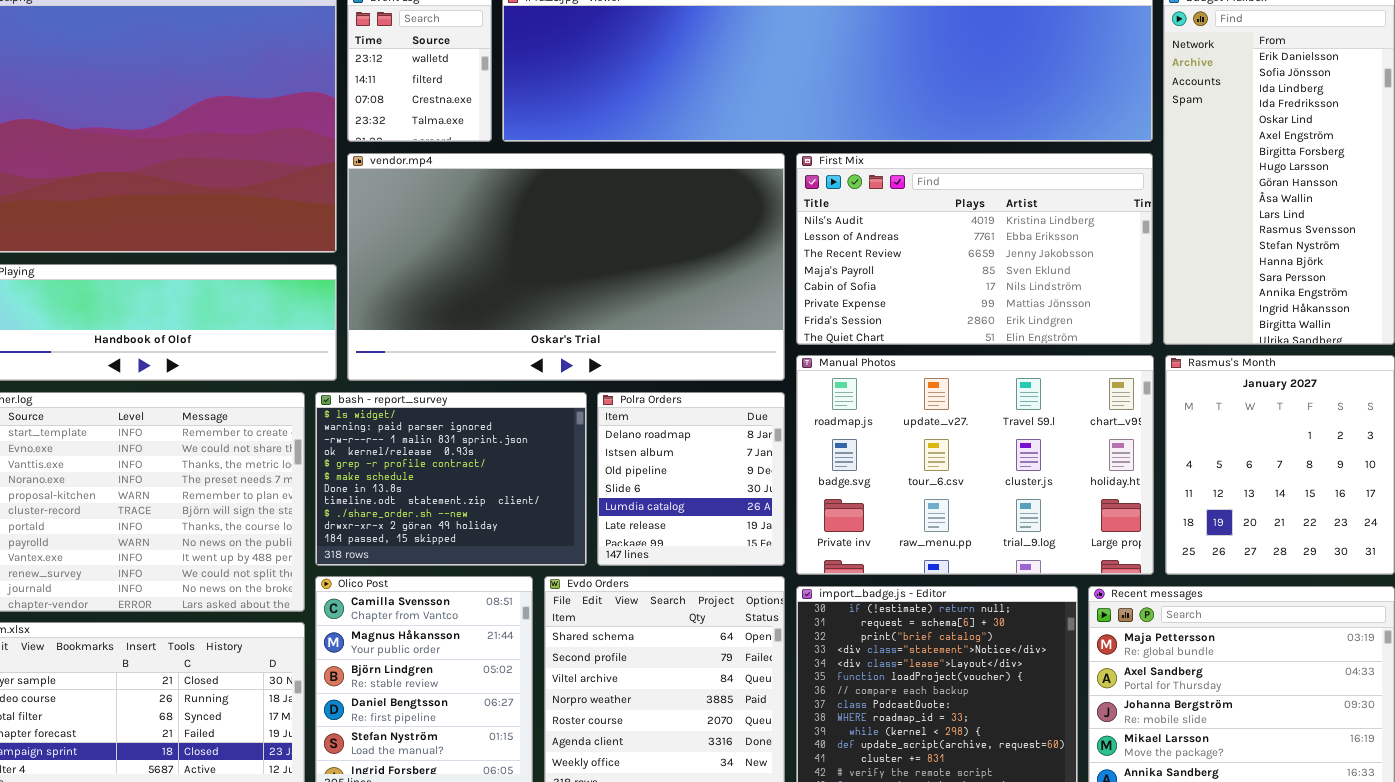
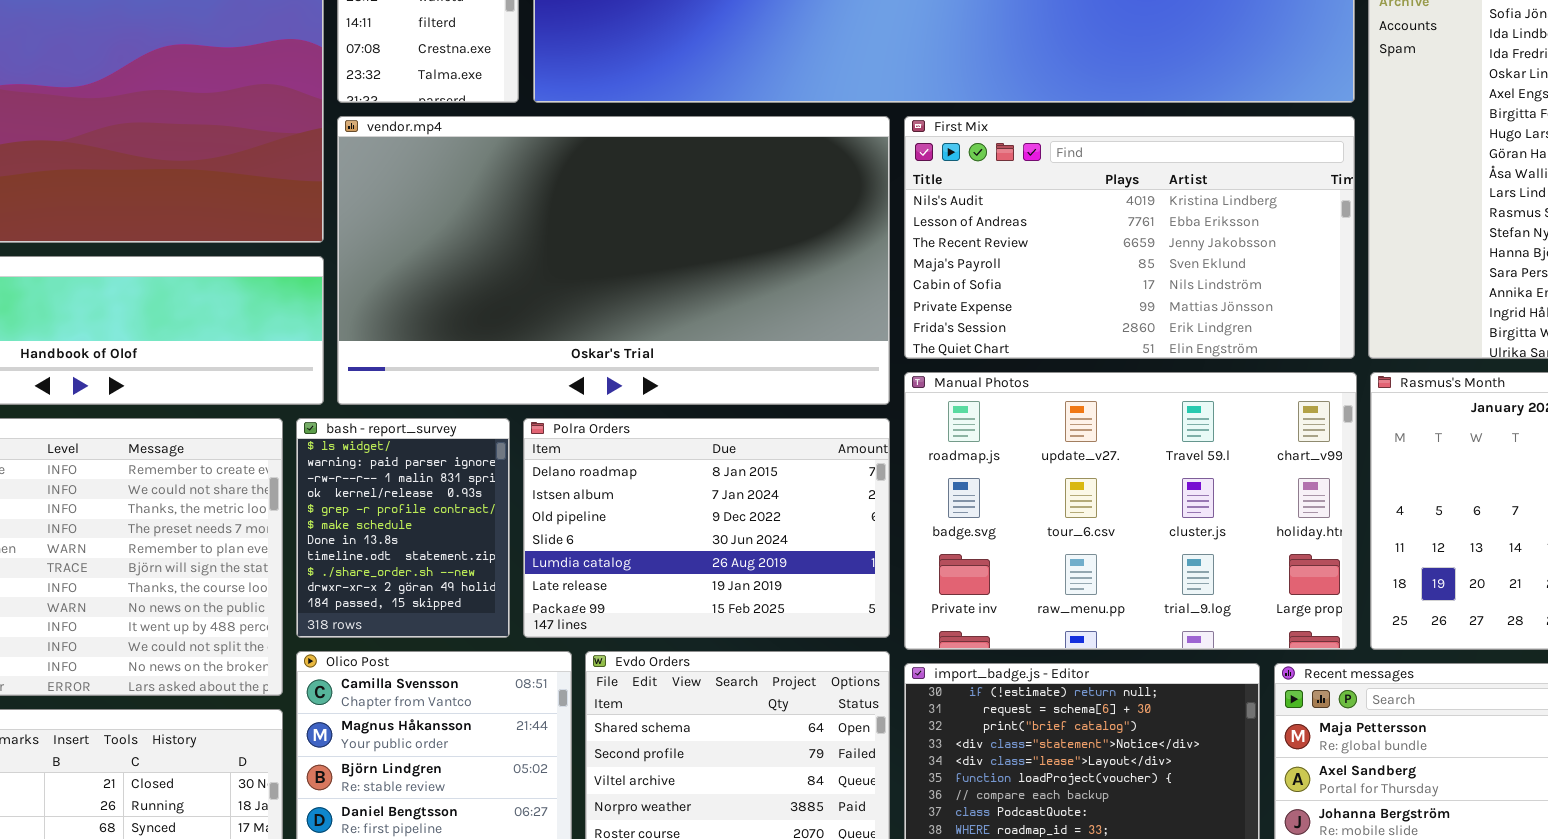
bash - report_survey: [315,392,587,566] -> [296,418,510,638], resized
Polra Orders: [597,392,785,566] -> [523,418,890,638], resized

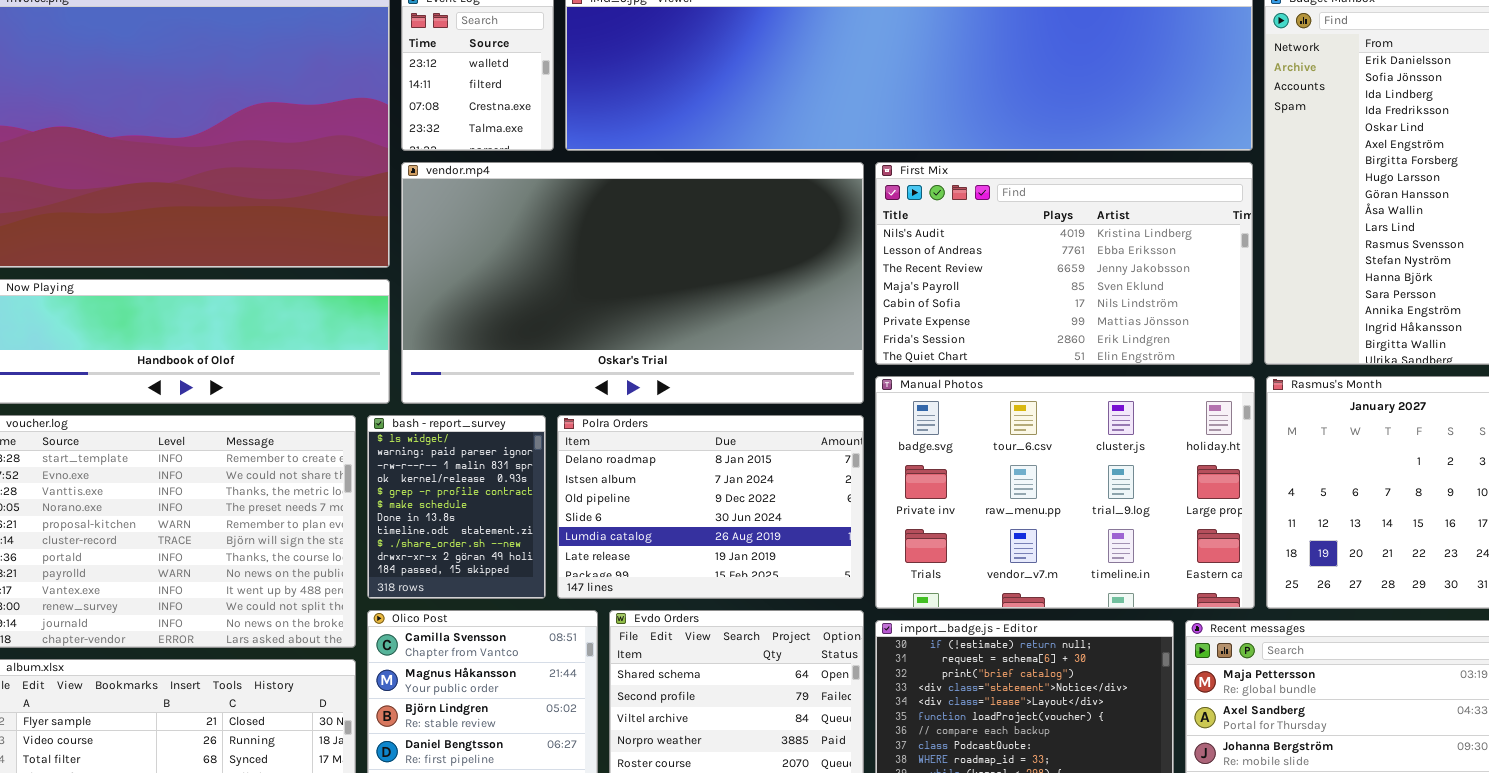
Manual Photos: [904,372,1357,650] -> [875,376,1255,609], scrolled down 1 row

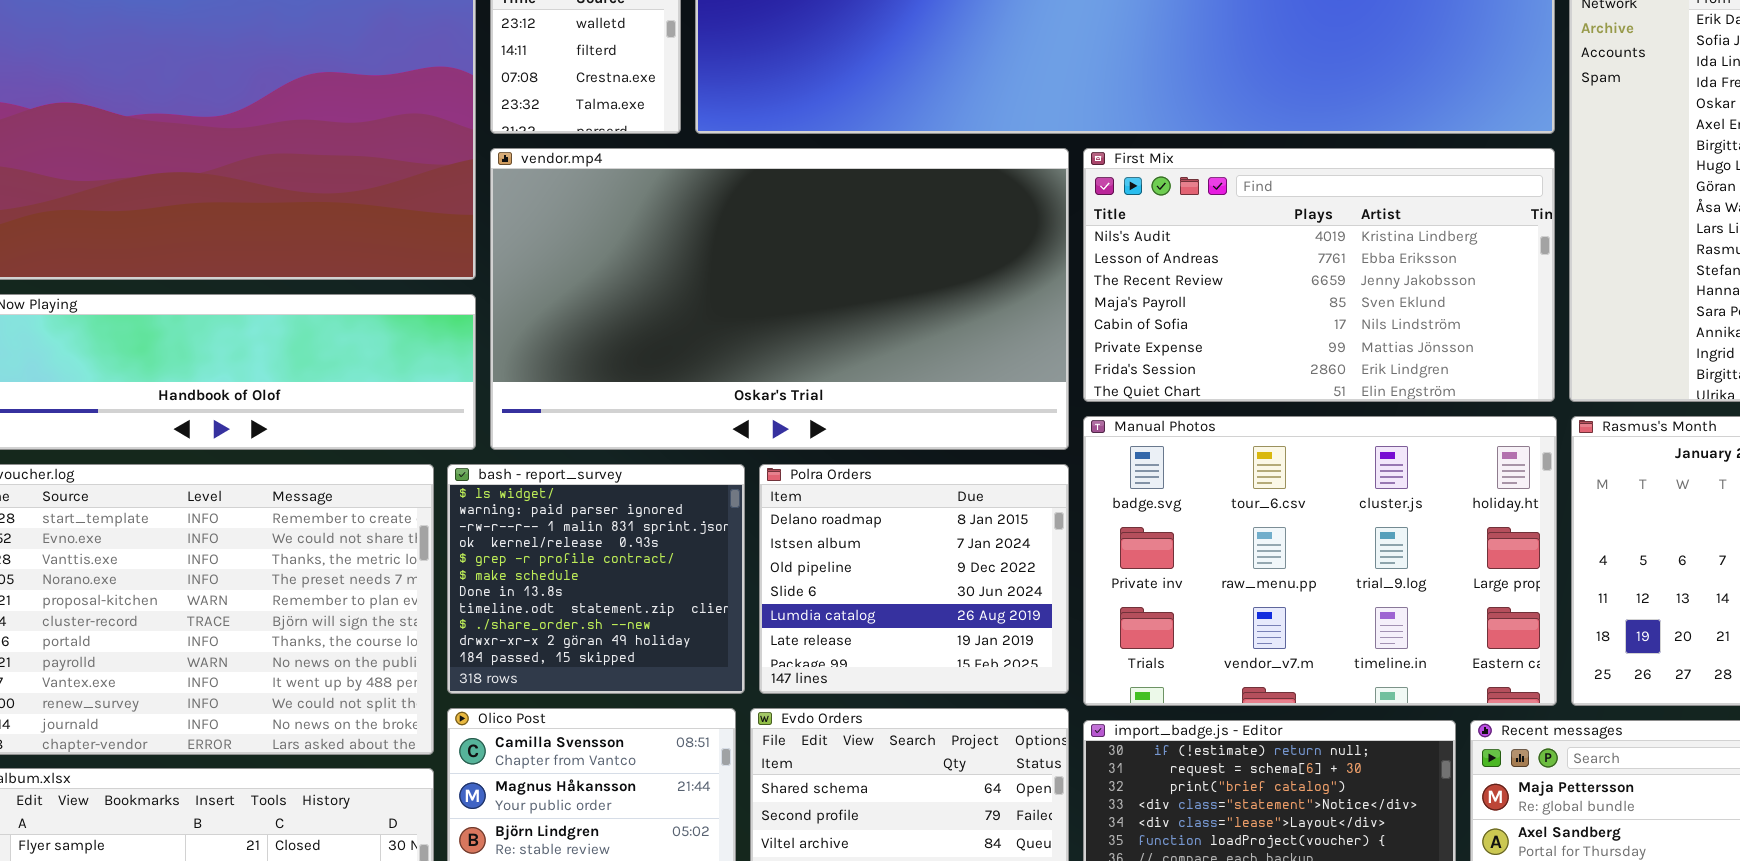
bash - report_survey: [367,415,546,599] -> [447,464,745,694], resized
Polra Orders: [557,415,864,599] -> [759,464,1069,694], resized

